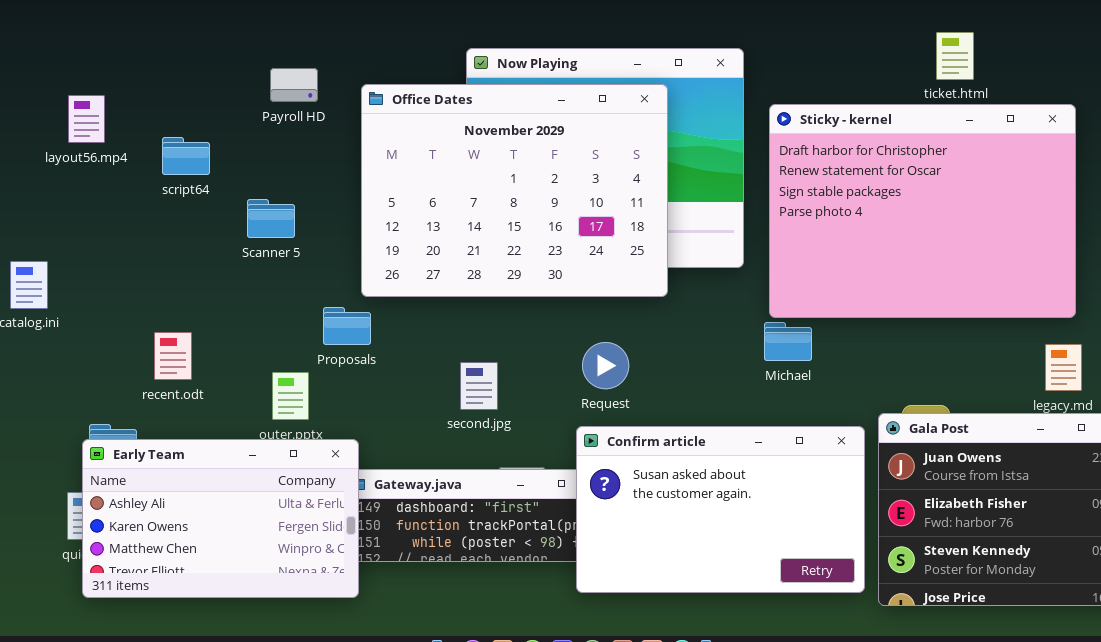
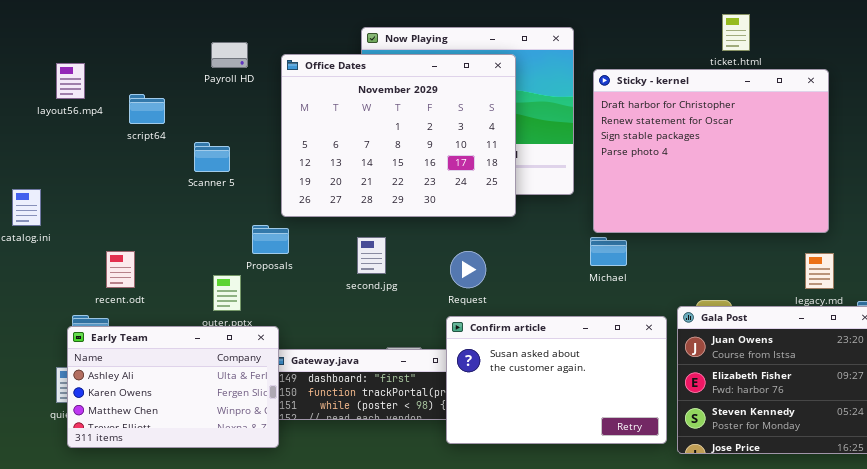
recent.odt: [154,332,192,380] -> [106,251,135,288], moved
second.jpg: [460,362,498,410] -> [357,237,386,274], moved

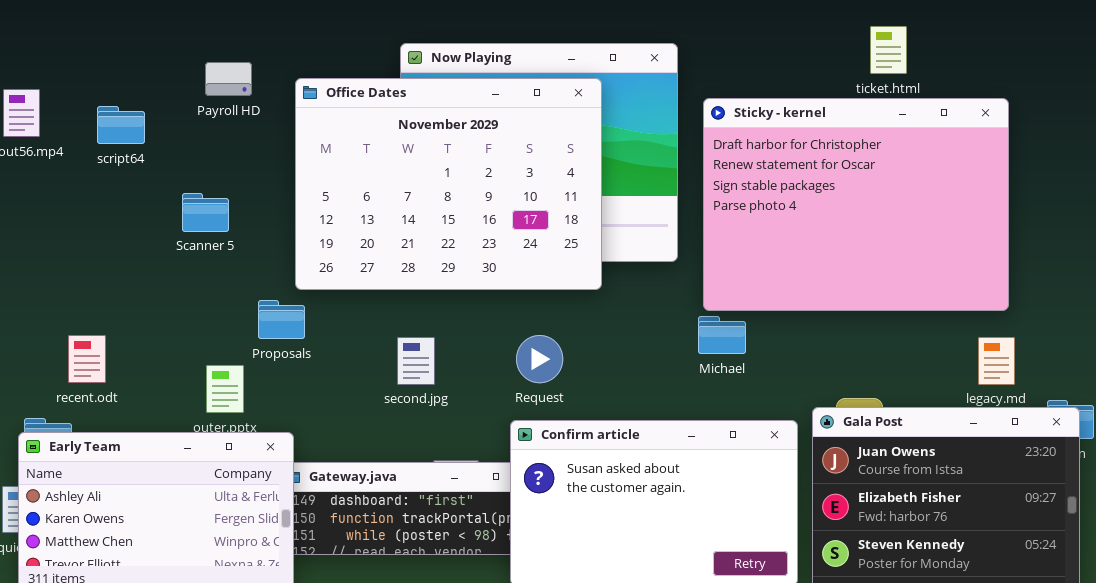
script64: [129,94,165,124] -> [97,106,145,144], moved
second.jpg: [357,237,386,274] -> [397,337,435,385], moved

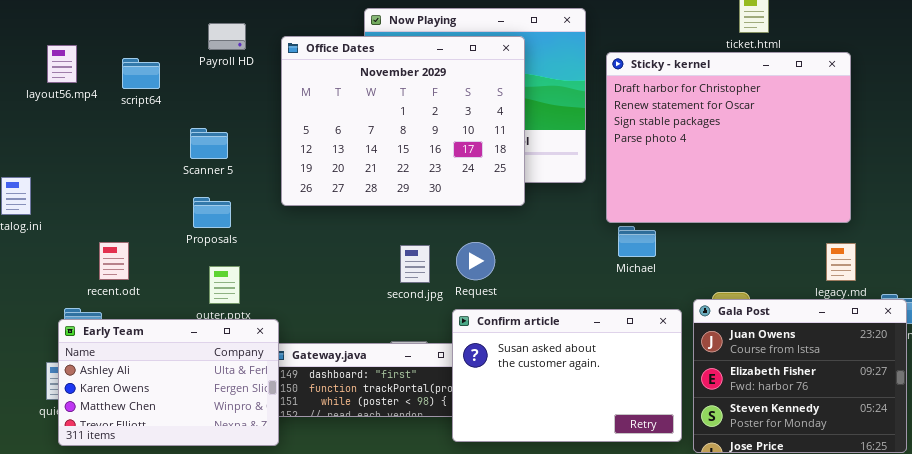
Proposals: [258,300,305,339] -> [193,197,231,228], moved
Michael: [698,316,746,354] -> [618,226,656,257], moved
second.jpg: [397,337,435,385] -> [400,245,430,283], moved

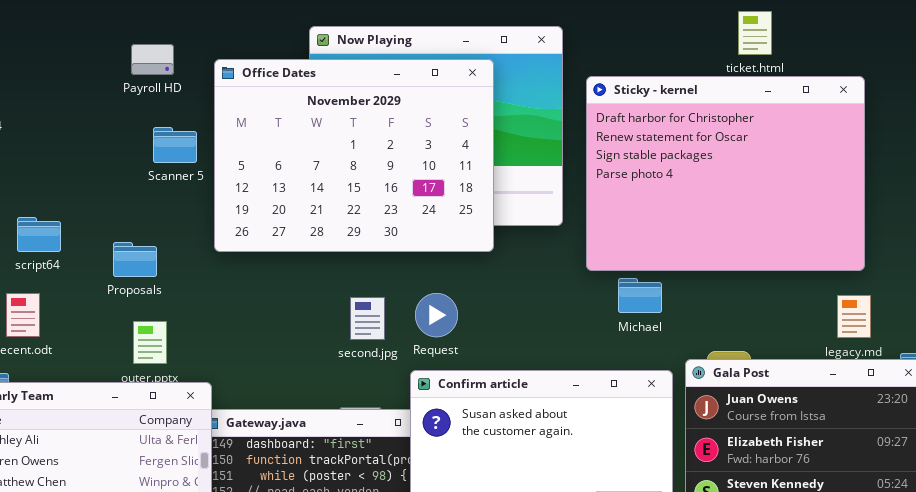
script64: [122,58,160,89] -> [17,217,61,252], moved
Scanner 5: [190,128,228,159] -> [153,127,197,163], moved
Michael: [618,226,656,257] -> [618,278,662,313], moved

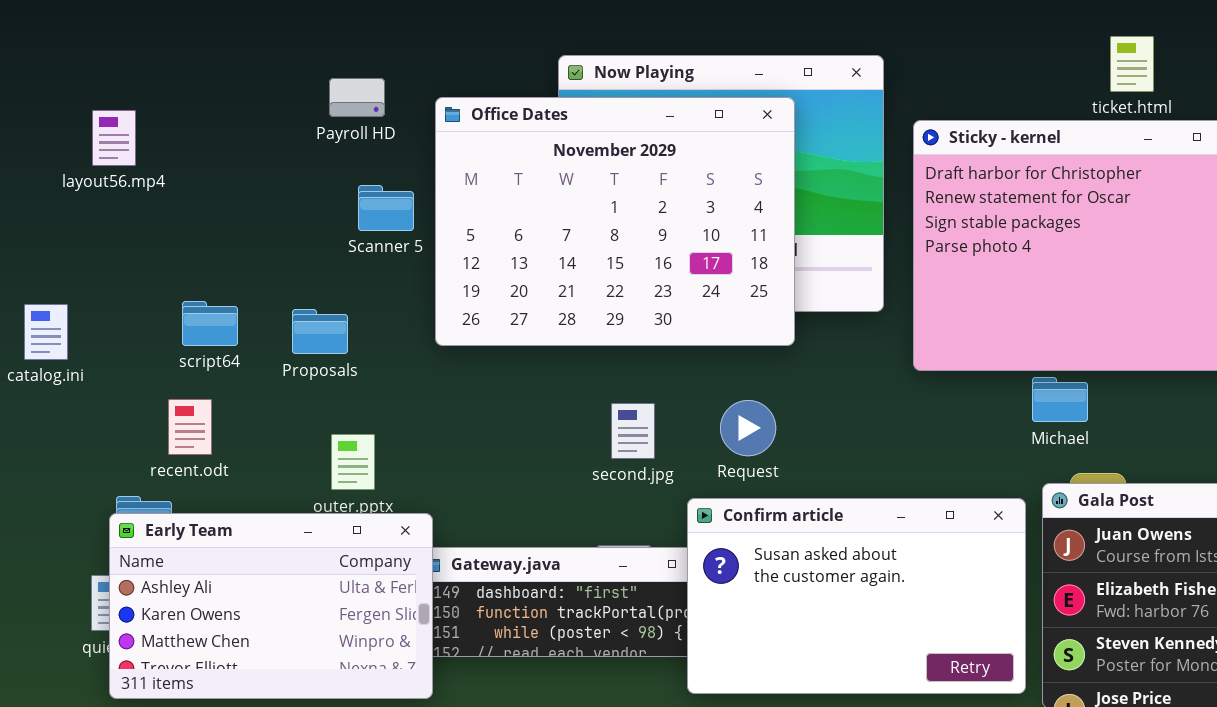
Proposals: [113,242,157,277] -> [292,309,348,354], moved
Michael: [618,278,662,313] -> [1032,377,1088,422], moved
Request: [415,293,458,337] -> [720,400,776,456], moved

